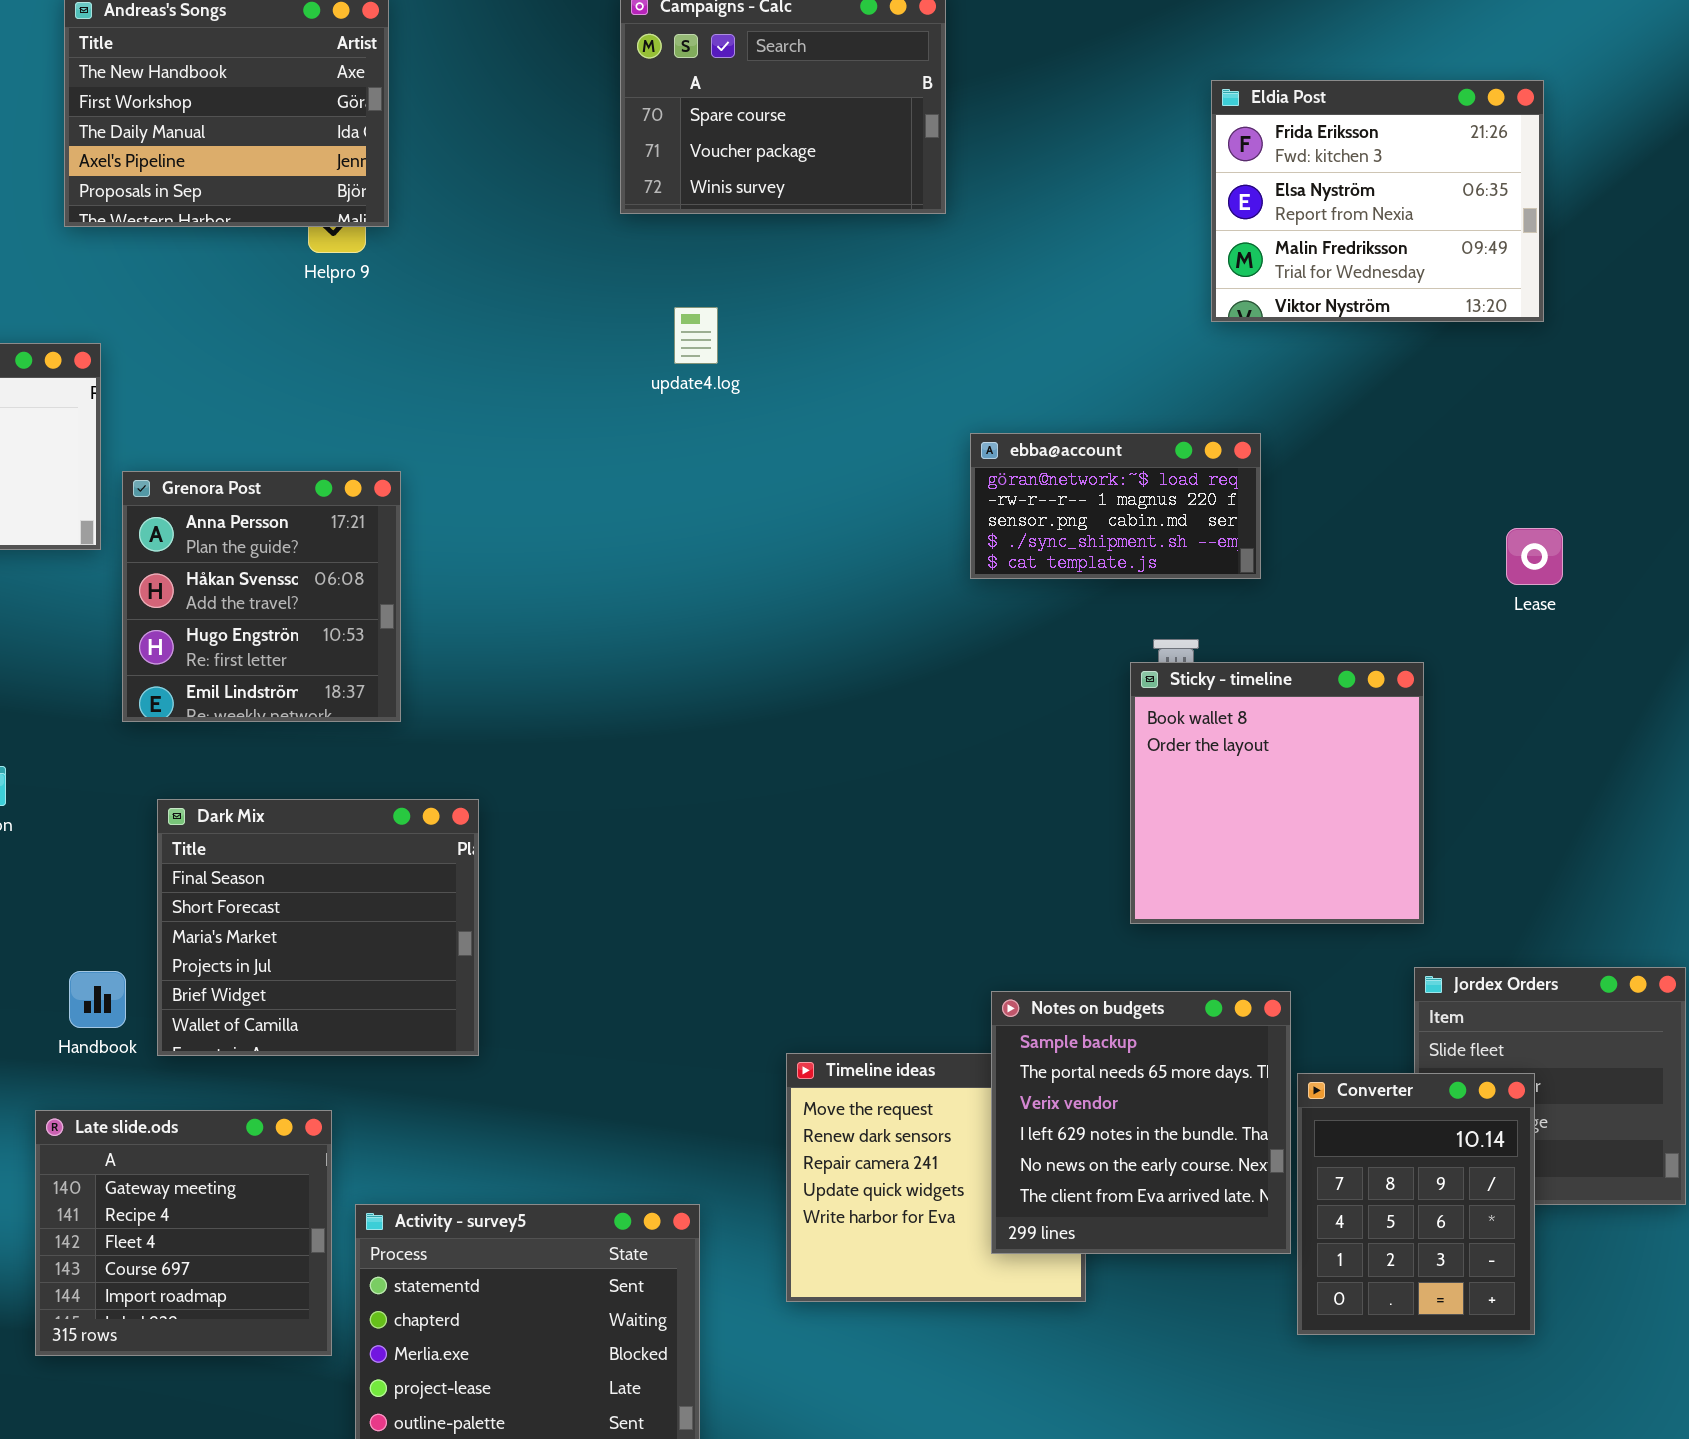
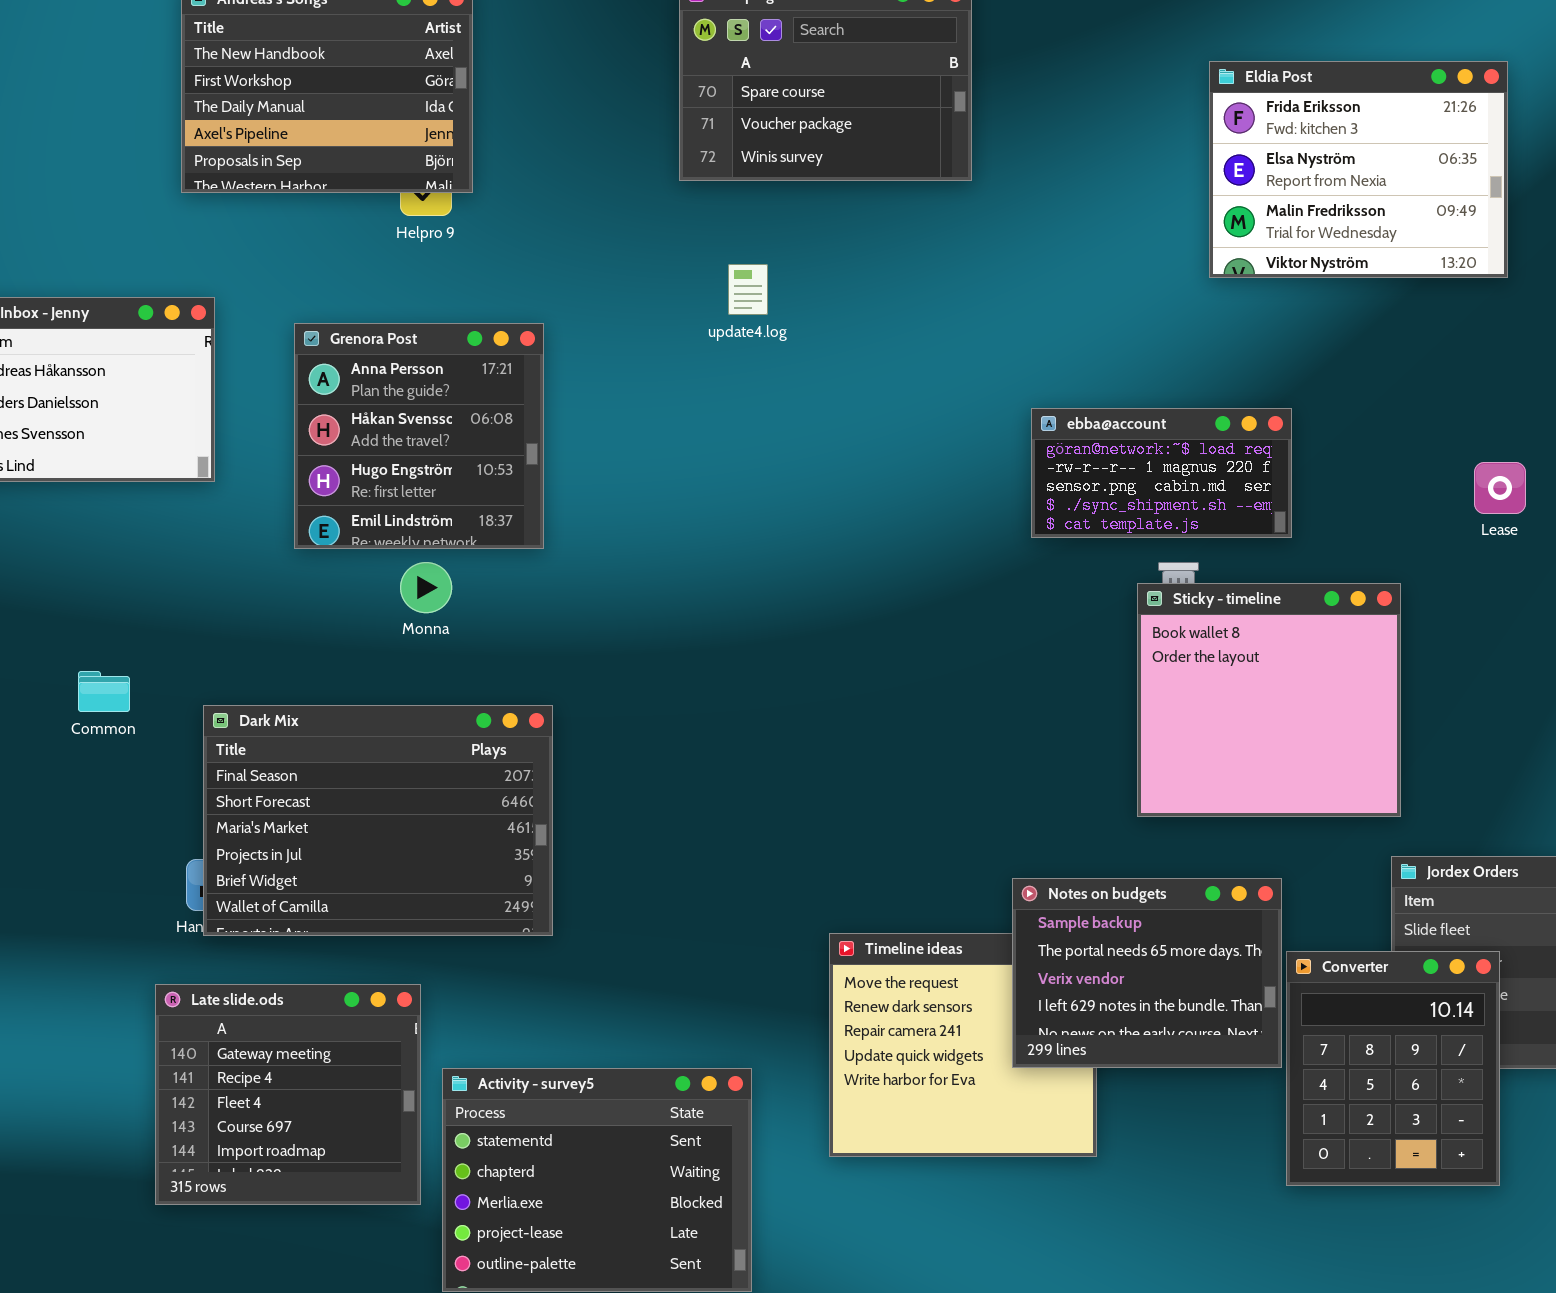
ebba@account: [970,433,1261,579] -> [1031,408,1292,538], moved
Grenora Post: [122,471,401,722] -> [294,323,544,549], moved
Dark Mix: [157,799,479,1056] -> [203,705,553,936], resized
Notes on budgets: [991,991,1291,1254] -> [1012,878,1282,1068], resized

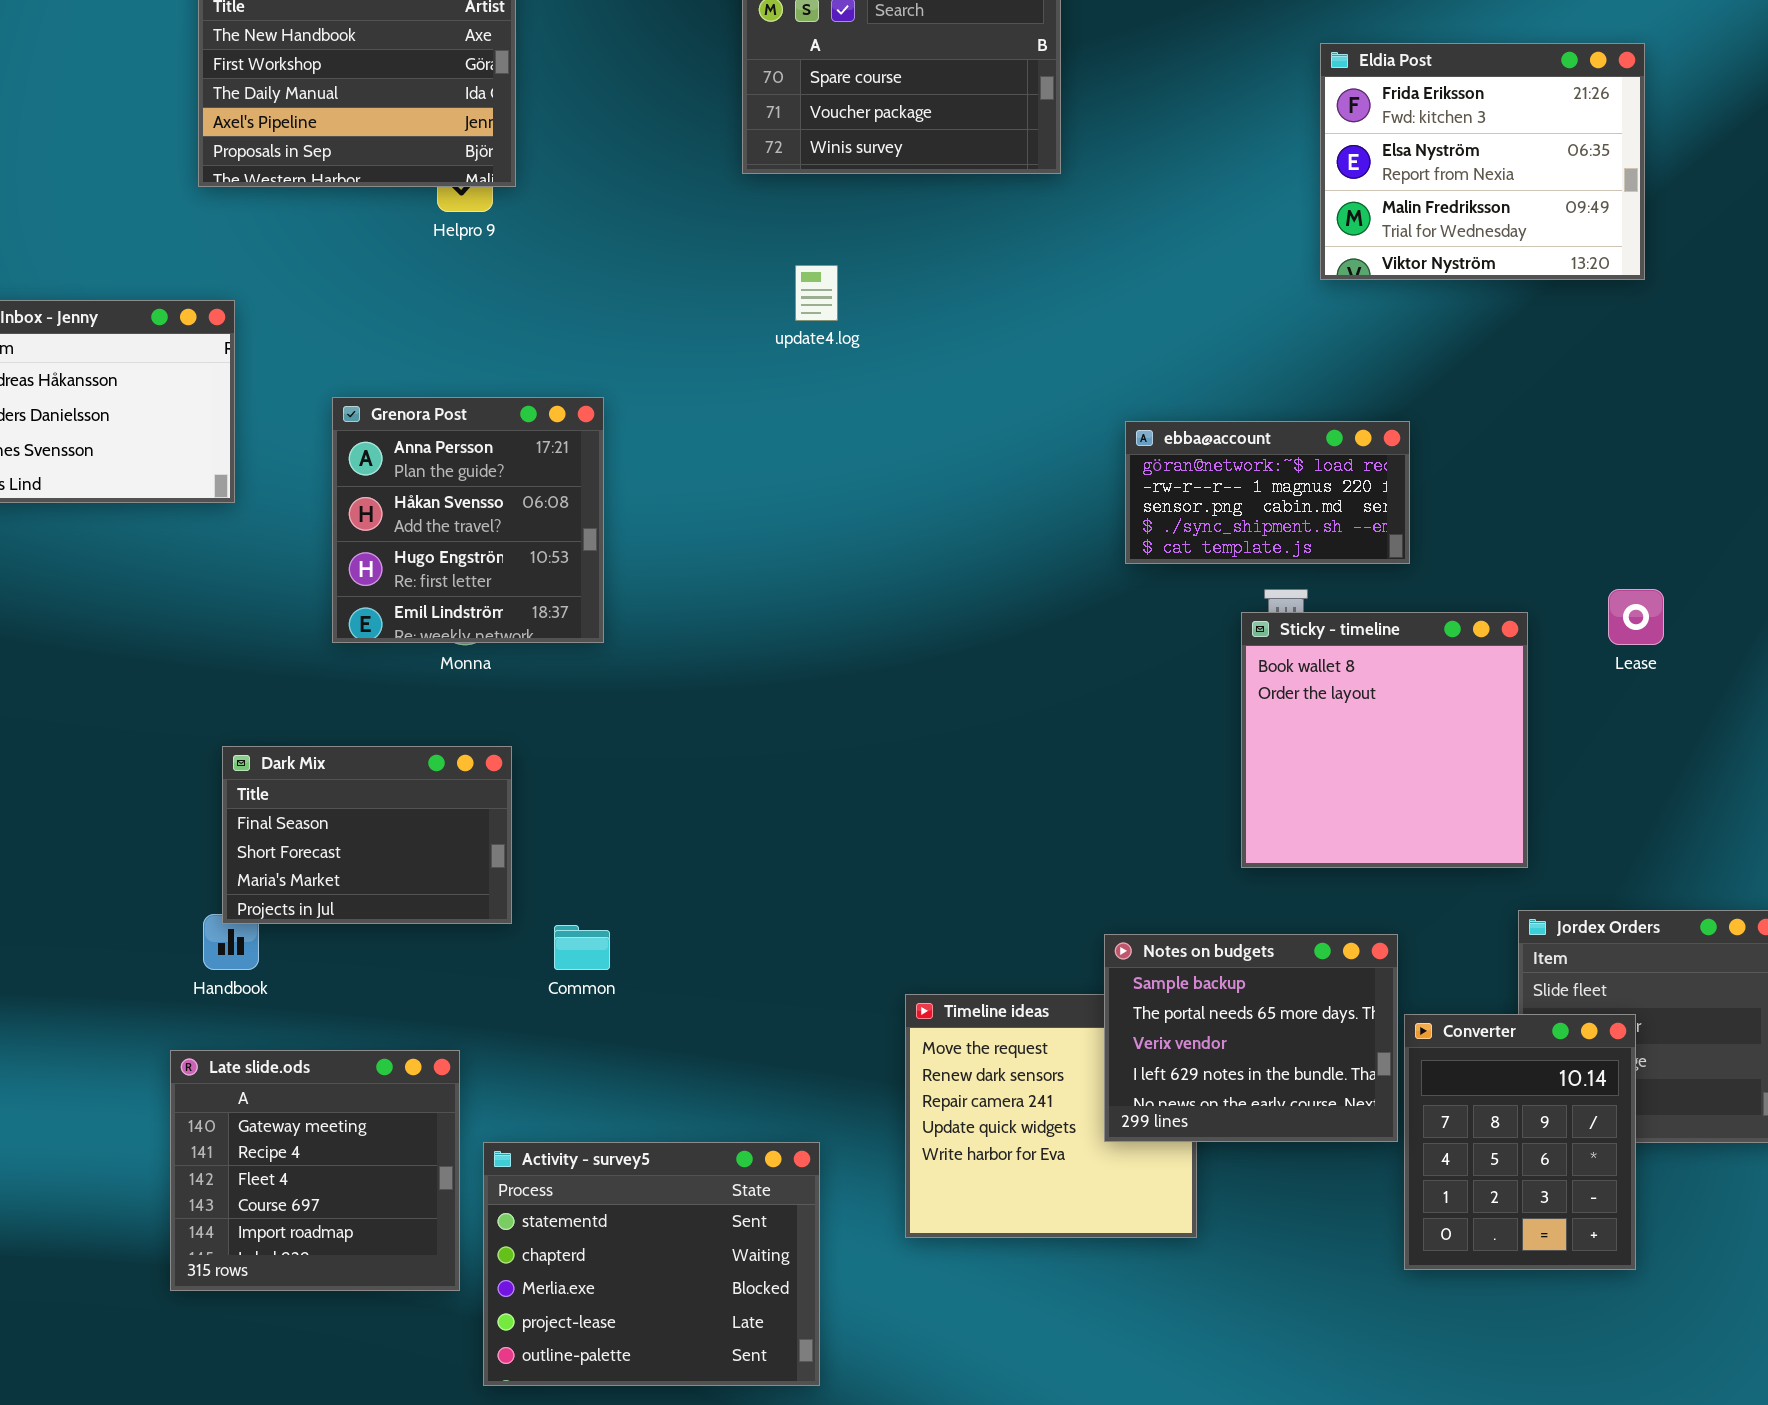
Grenora Post: [294,323,544,549] -> [332,397,604,643], moved
Lease: [1474,462,1526,514] -> [1608,589,1664,645], moved
Common: [78,671,130,712] -> [554,925,610,970], moved
Dark Mix: [203,705,553,936] -> [222,746,512,924], resized

